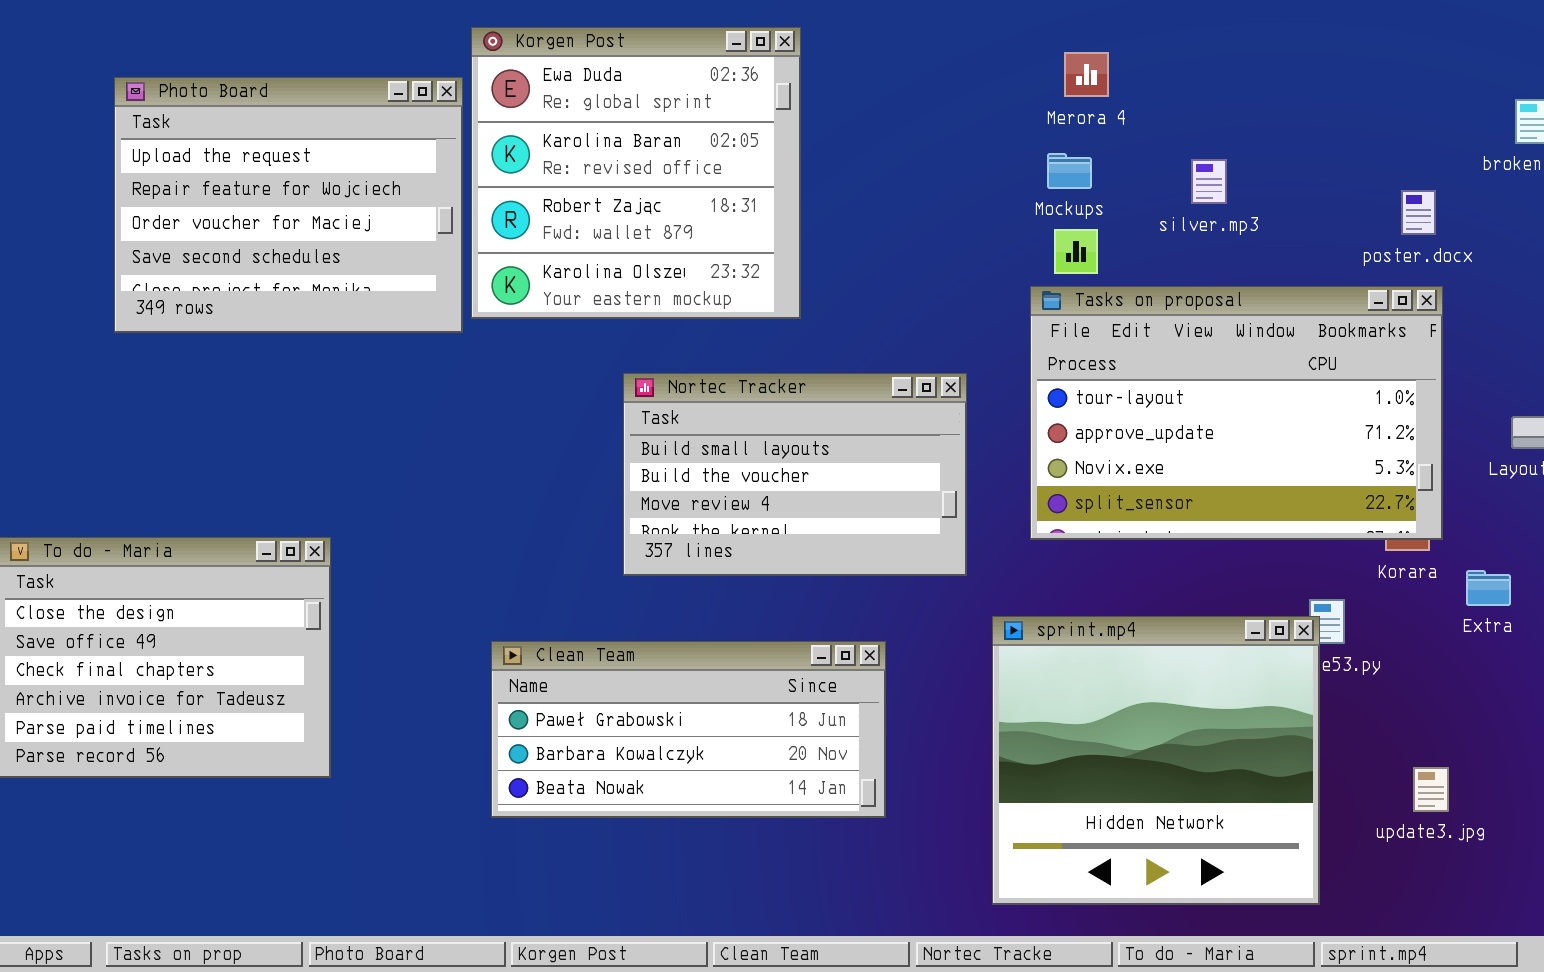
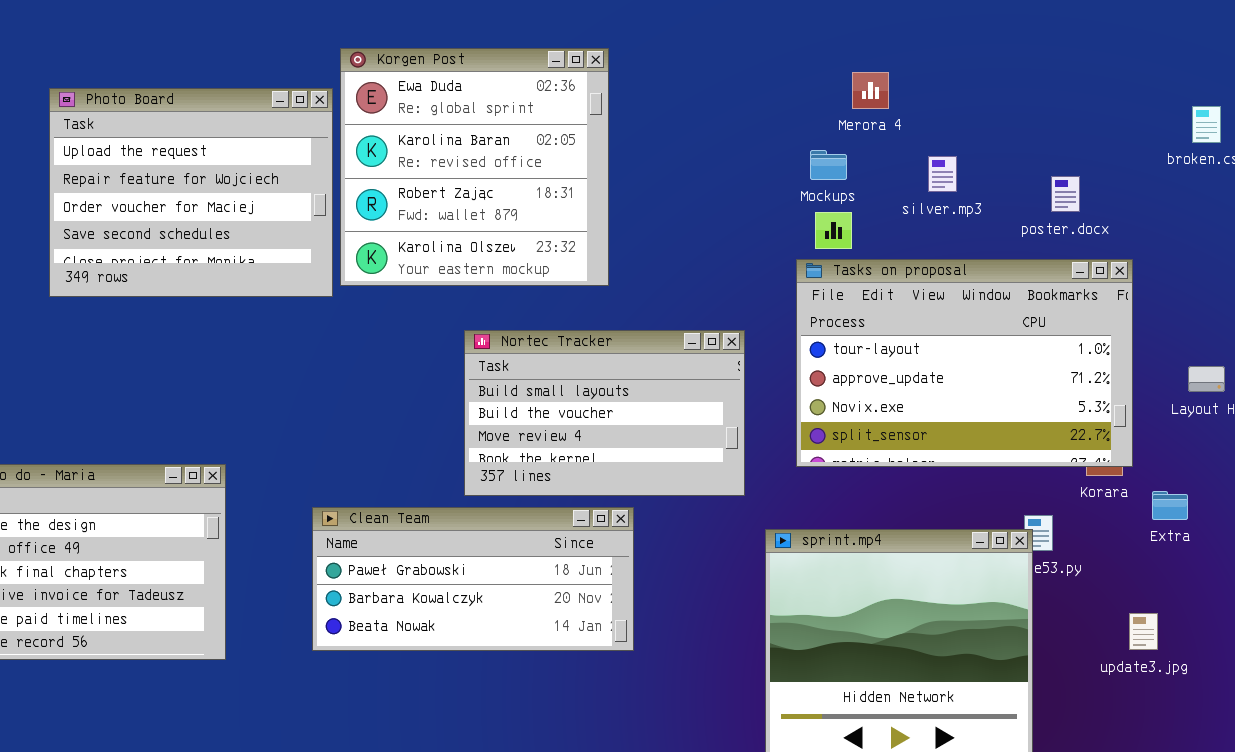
Merora 4: [1064,52,1109,97] -> [852,72,889,109], moved
poster.docx: [1401,190,1436,235] -> [1051,176,1080,212], moved
Clean Team: [491,641,886,818] -> [312,507,634,651], moved
update3.jpg: [1413,767,1449,812] -> [1129,613,1158,650], moved

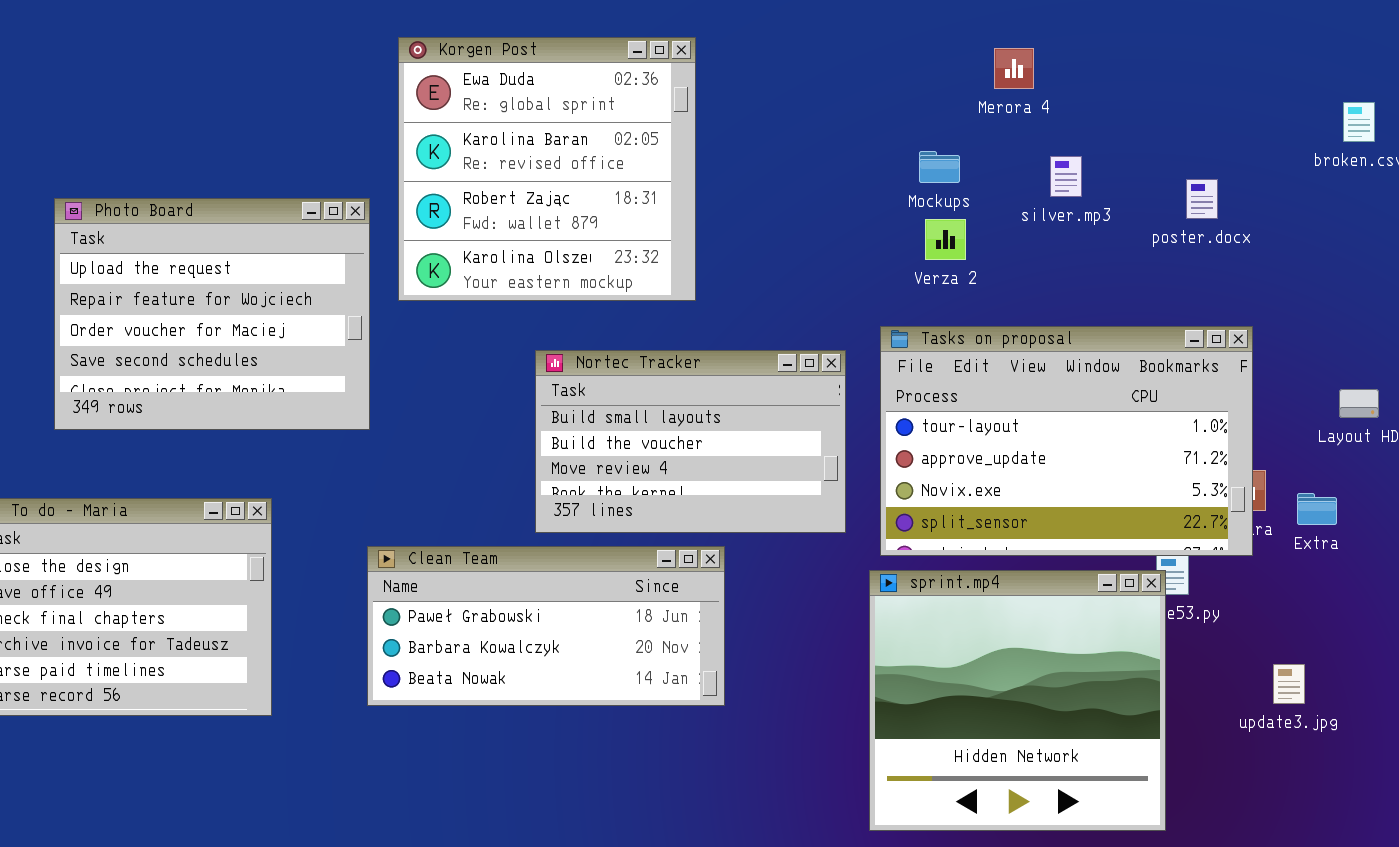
Merora 4: [852,72,889,109] -> [994,48,1034,89], moved
Photo Board: [49,88,333,297] -> [54,198,370,430], moved
Tasks on proposal: [796,259,1133,467] -> [880,326,1253,556], moved
Extra: [1152,491,1188,520] -> [1297,493,1337,525], moved

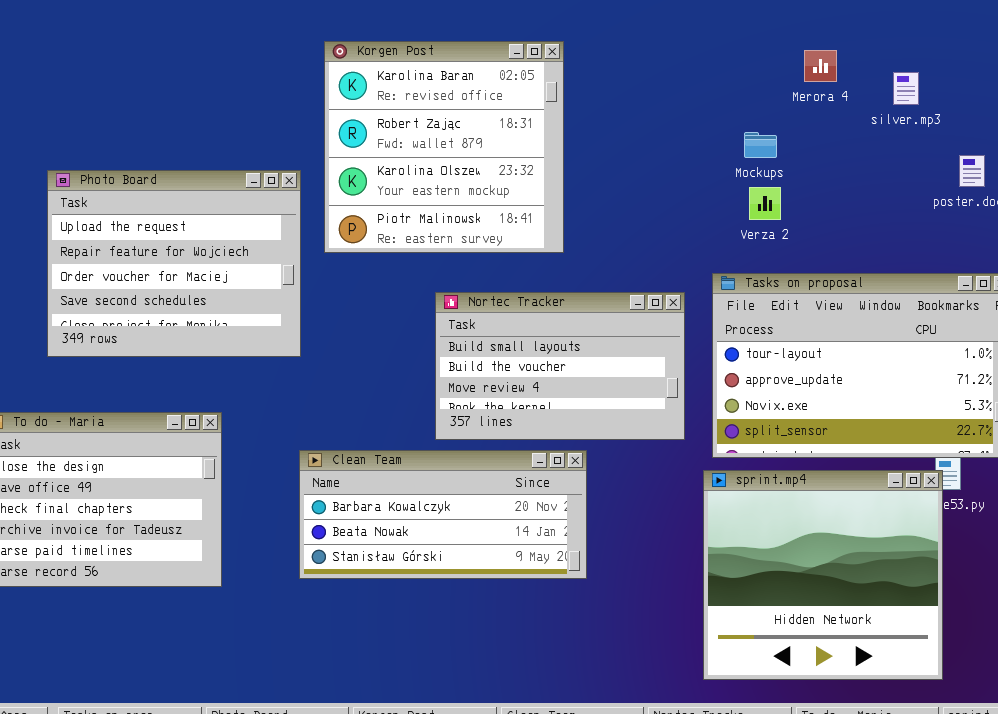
Korgen Post: [398,37,696,301] -> [324,41,564,253], scrolled down 1 row
silver.mp3: [1050,156,1082,197] -> [893,72,919,105], moved
Clean Team: [367,546,725,706] -> [299,450,587,579], scrolled down 1 row

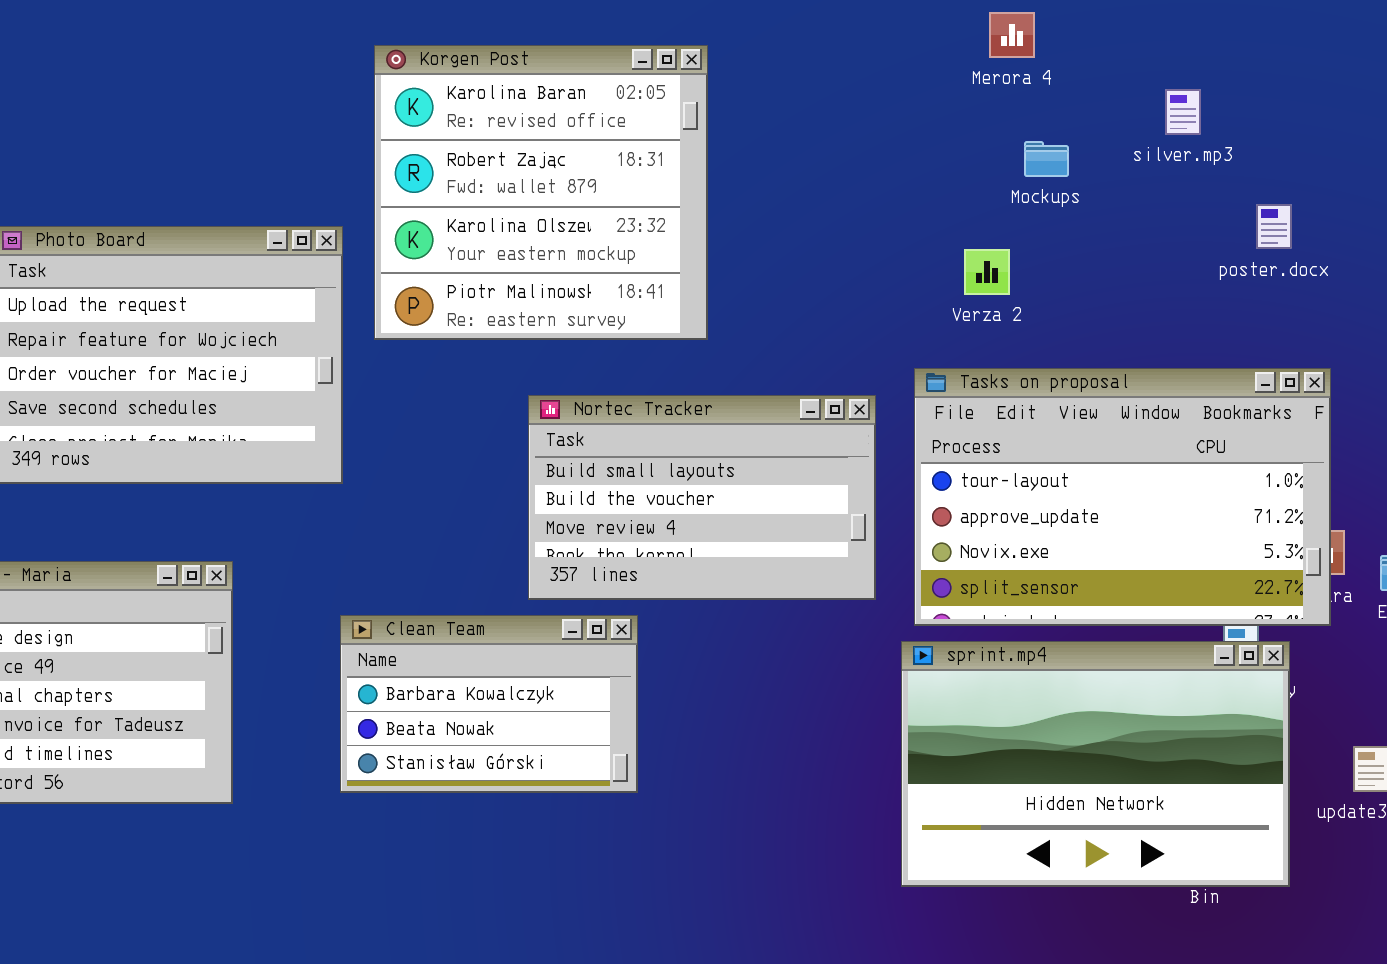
Merora 4: [804,50,837,82] -> [989,12,1035,58], moved
Mockups: [744,132,777,158] -> [1024,141,1069,177], moved
Clean Team: [299,450,587,579] -> [340,615,638,793], resized
sprint.mp4: [703,470,943,680] -> [901,641,1290,887], resized

